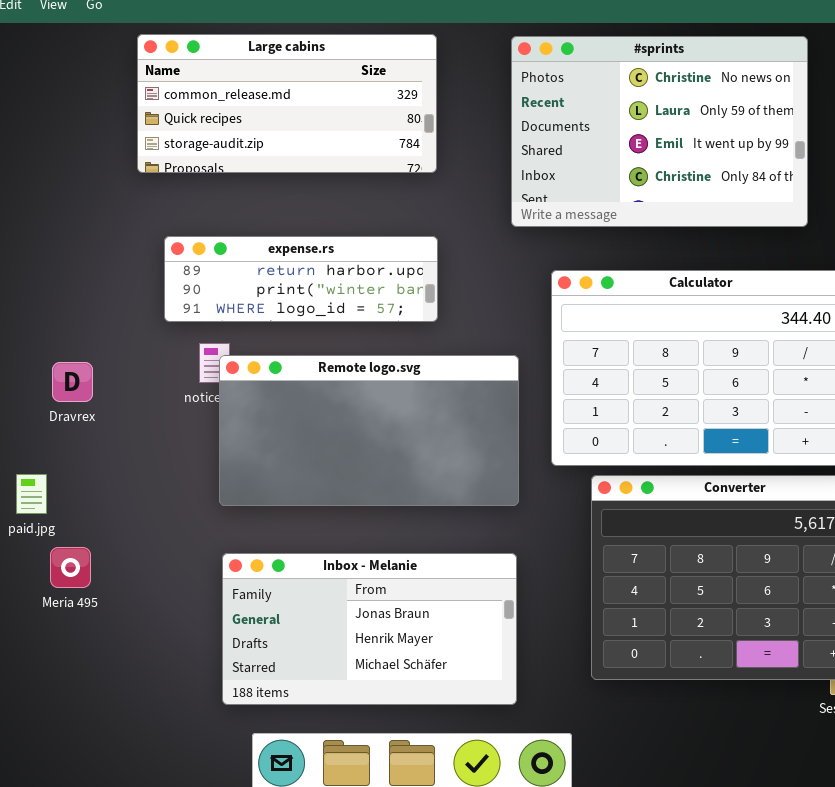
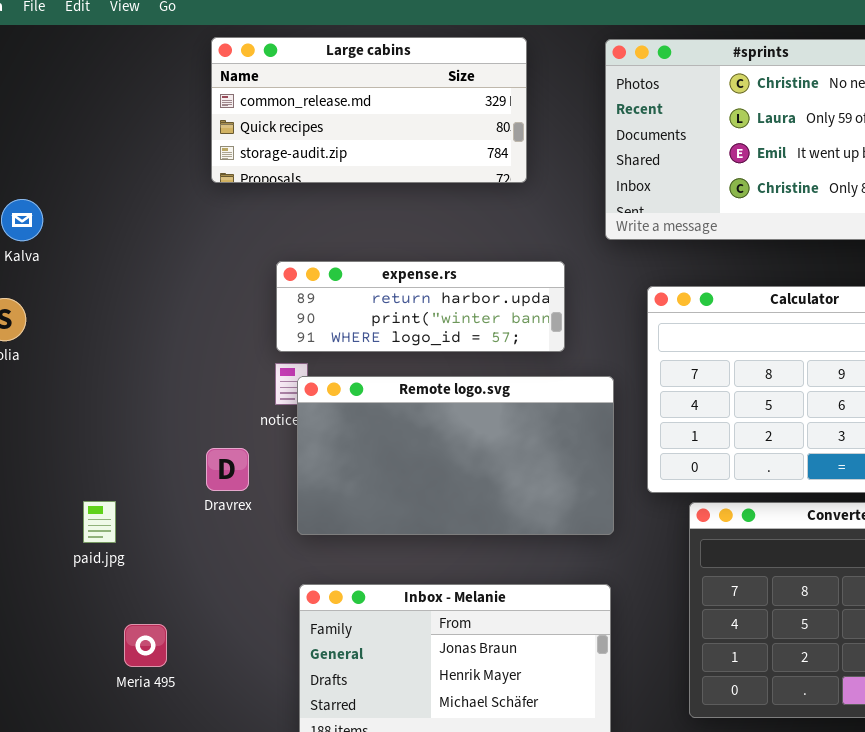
expense.rs: [164,236,438,322] -> [276,261,565,352], moved
Dravrex: [52,362,93,402] -> [206,448,249,491], moved
Meria 495: [50,547,91,588] -> [124,624,167,667], moved

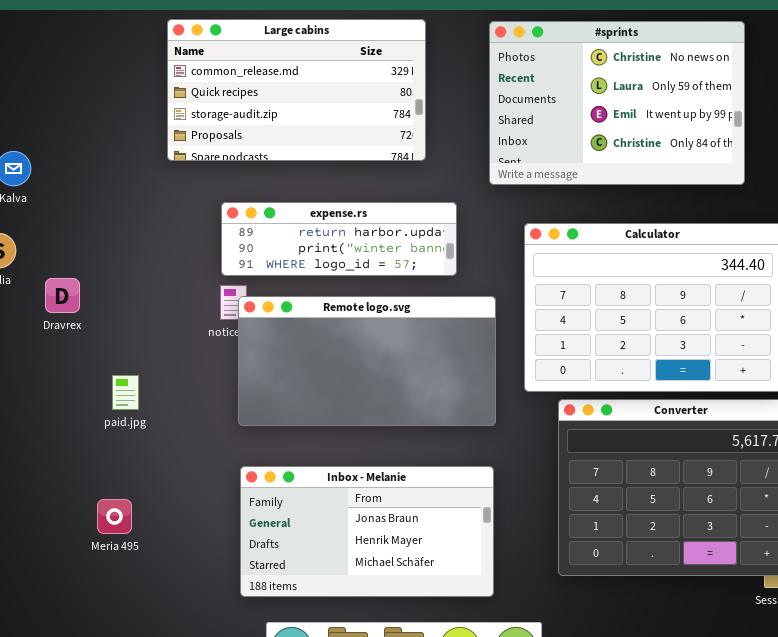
Large cabins: [211,37,527,183] -> [167,19,426,161], resized
Dravrex: [206,448,249,491] -> [45,278,80,313], moved
paid.jpg: [83,501,116,543] -> [112,375,139,410], moved

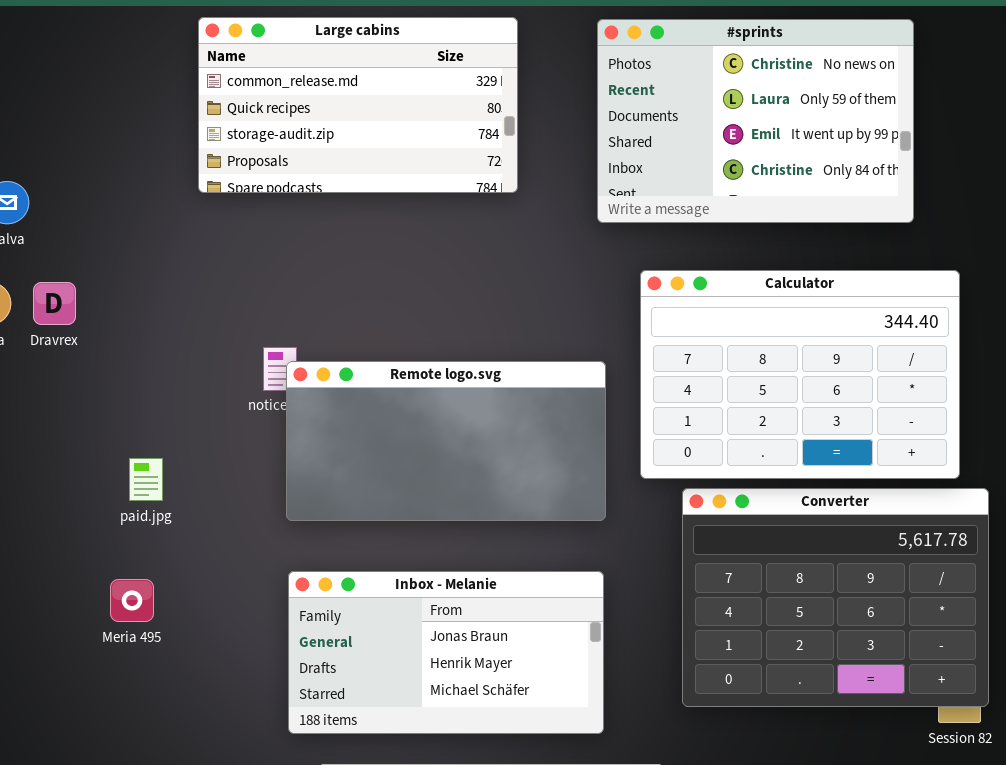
expense.rs: [221,202,457,276] -> none, closed
Dravrex: [45,278,80,313] -> [33,282,76,325], moved
Meria 495: [97,499,132,534] -> [110,579,154,622], moved

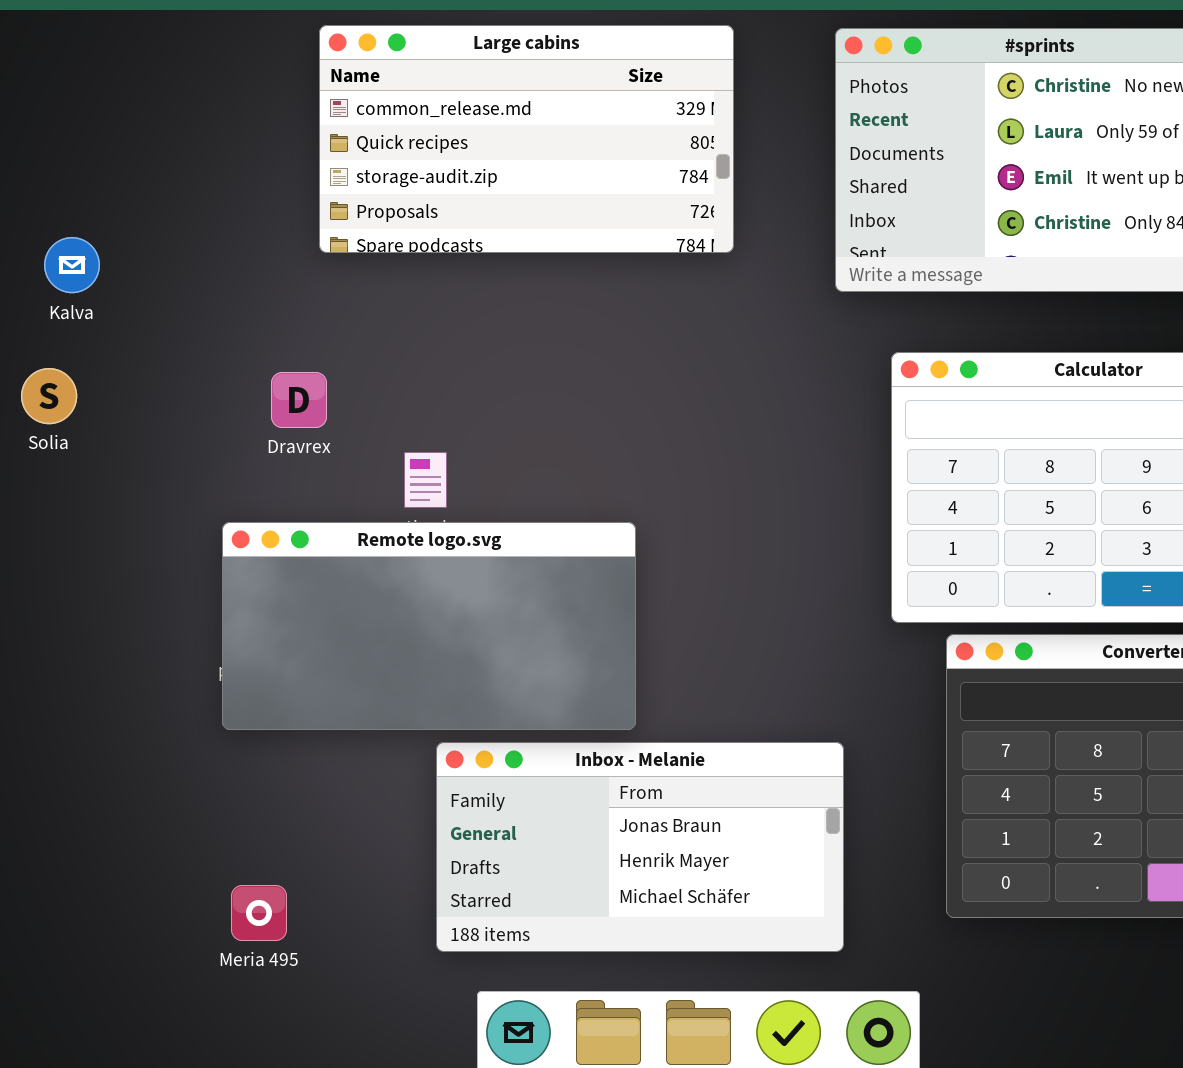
Dravrex: [33,282,76,325] -> [271,372,327,428], moved
Remote logo.svg: [286,361,606,521] -> [222,522,636,730], moved
Meria 495: [110,579,154,622] -> [231,885,287,941], moved

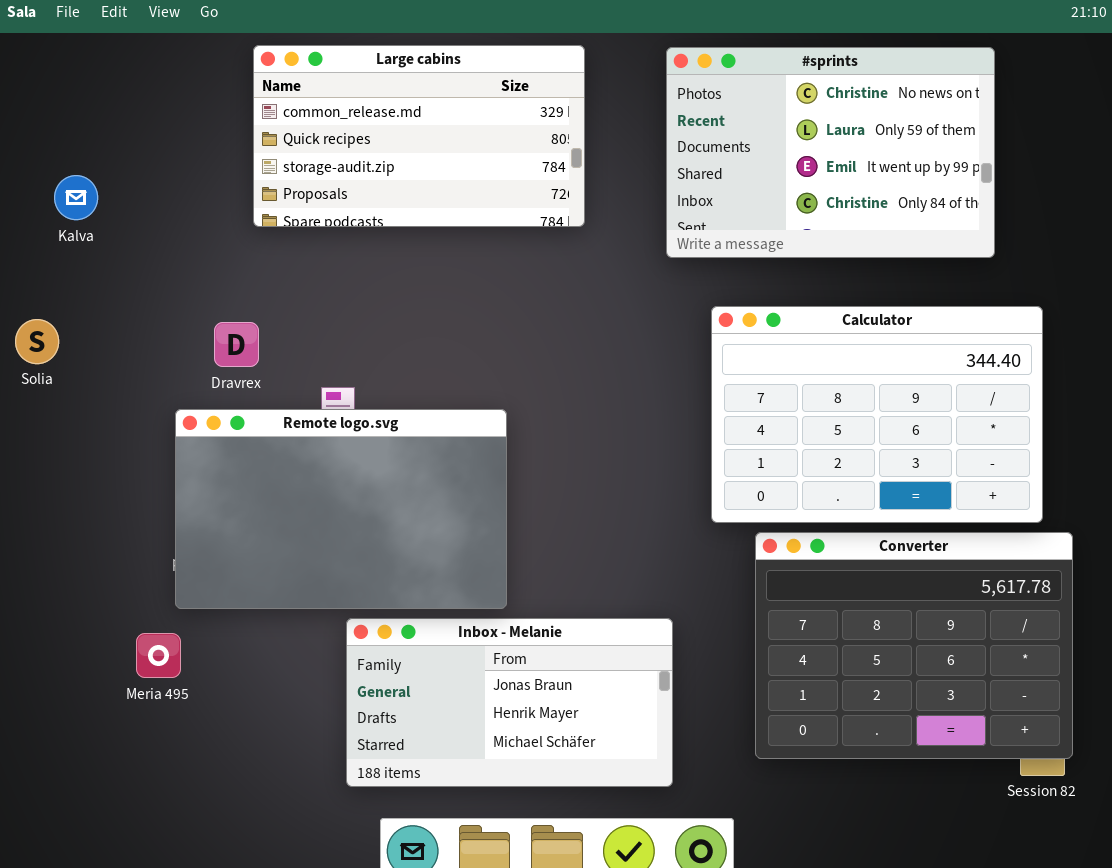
Kalva: [44,237,100,293] -> [54,175,98,220], moved
Remote logo.svg: [222,522,636,730] -> [175,409,507,609], resized
Meria 495: [231,885,287,941] -> [136,633,181,678], moved

